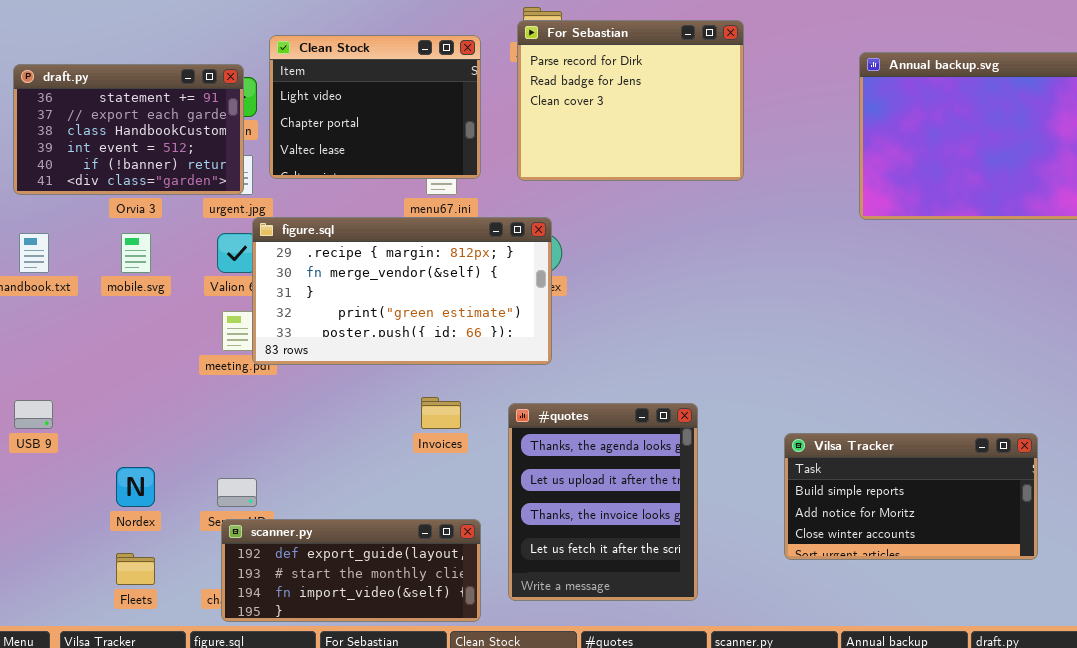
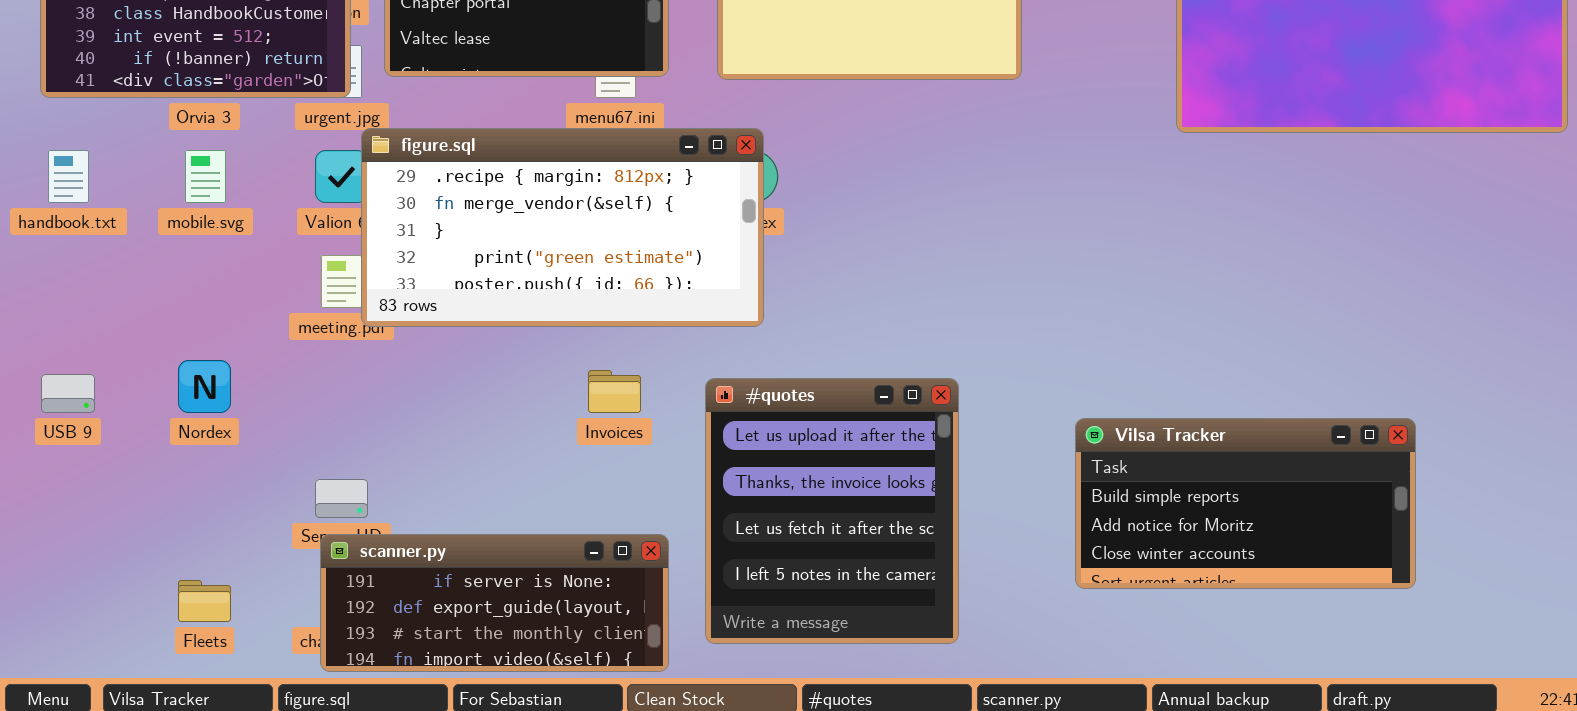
#quotes: [508,403,698,601] -> [705,378,959,644], scrolled down 1 row
Nordex: [116,467,155,507] -> [178,360,231,413], moved
scanner.py: [221,519,481,622] -> [320,534,669,672], scrolled up 1 row

